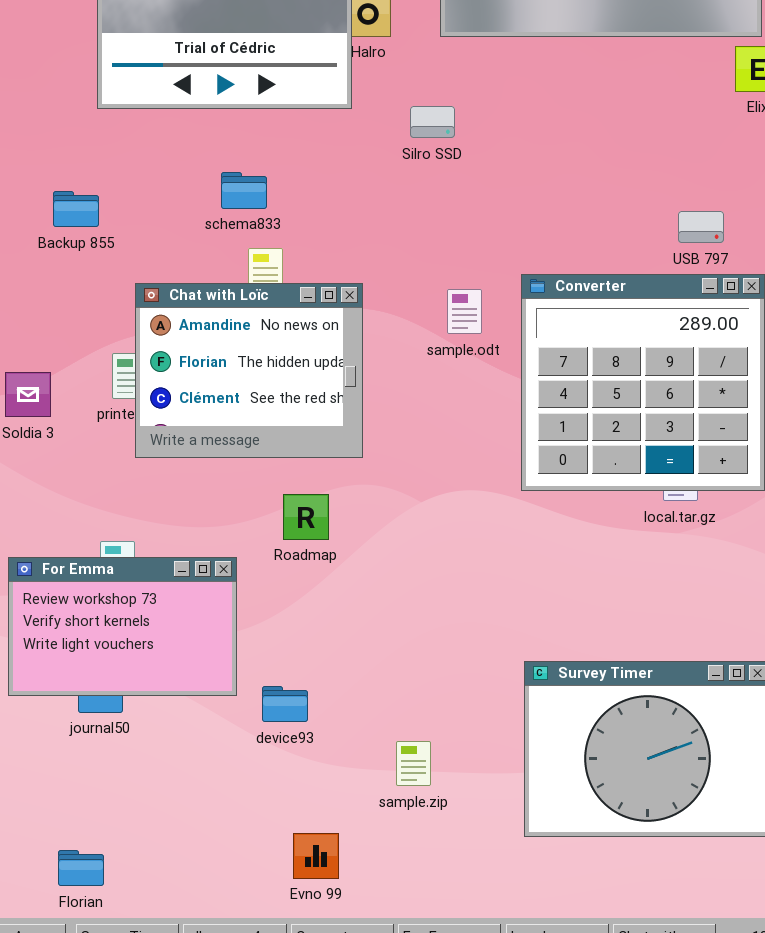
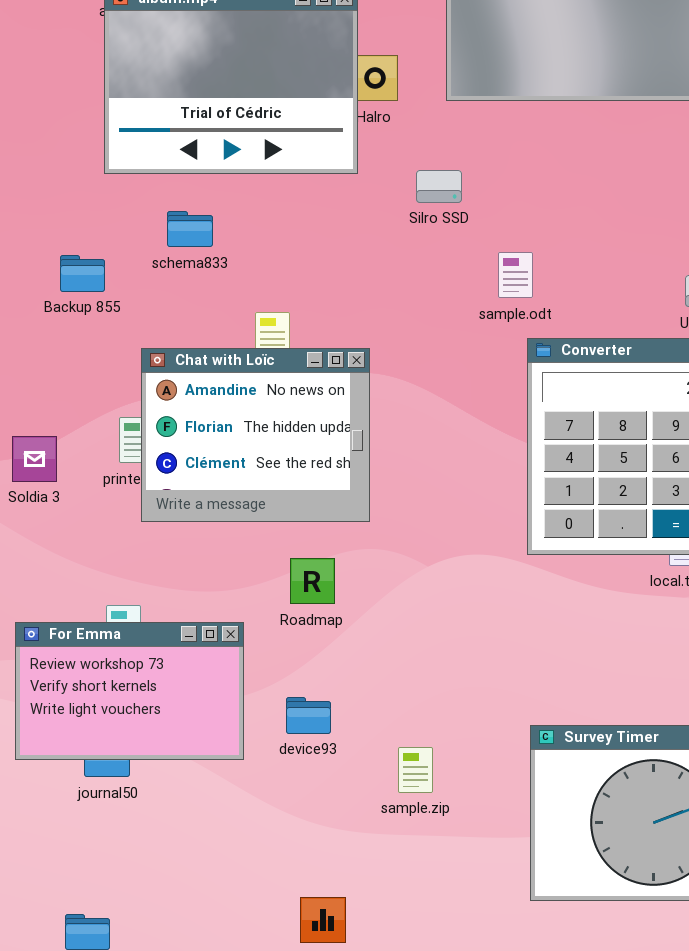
schema833: [221,172,267,209] -> [167,211,213,247], moved
sample.odt: [447,289,482,334] -> [498,252,533,298], moved
device93: [262,686,308,722] -> [286,697,331,734], moved
sample.zip: [396,741,431,786] -> [398,747,433,793], moved

